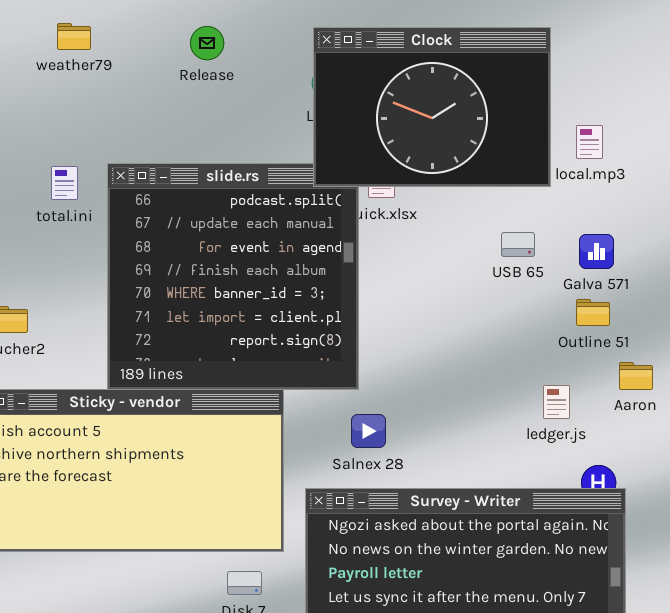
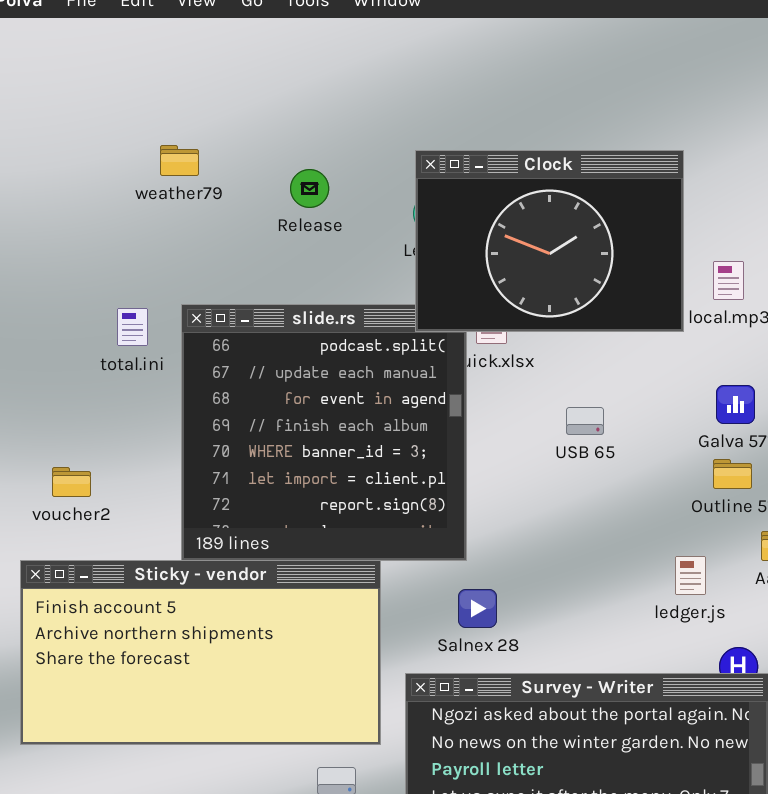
weather79: [57,23,91,50] -> [160,145,199,176], moved
Release: [190,26,224,60] -> [290,169,329,208], moved
USB 65: [501,232,535,257] -> [566,407,604,435], moved

